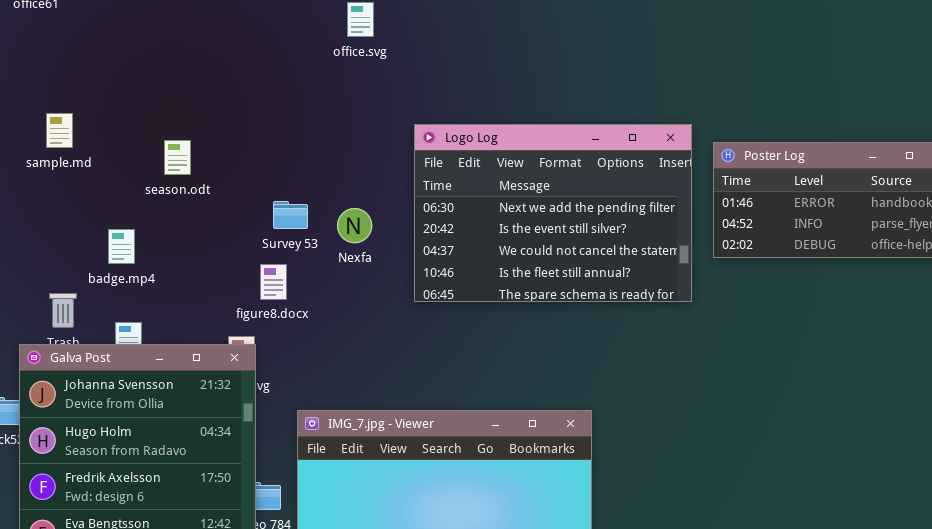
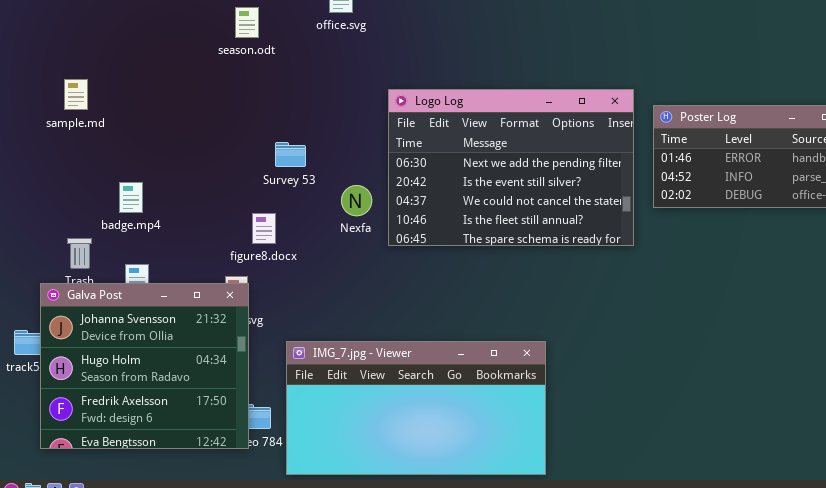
season.odt: [164,140,191,175] -> [235,7,259,38], moved
Survey 53: [273,201,308,229] -> [275,142,306,167], moved
Nexfa: [337,208,372,243] -> [341,185,372,216], moved

